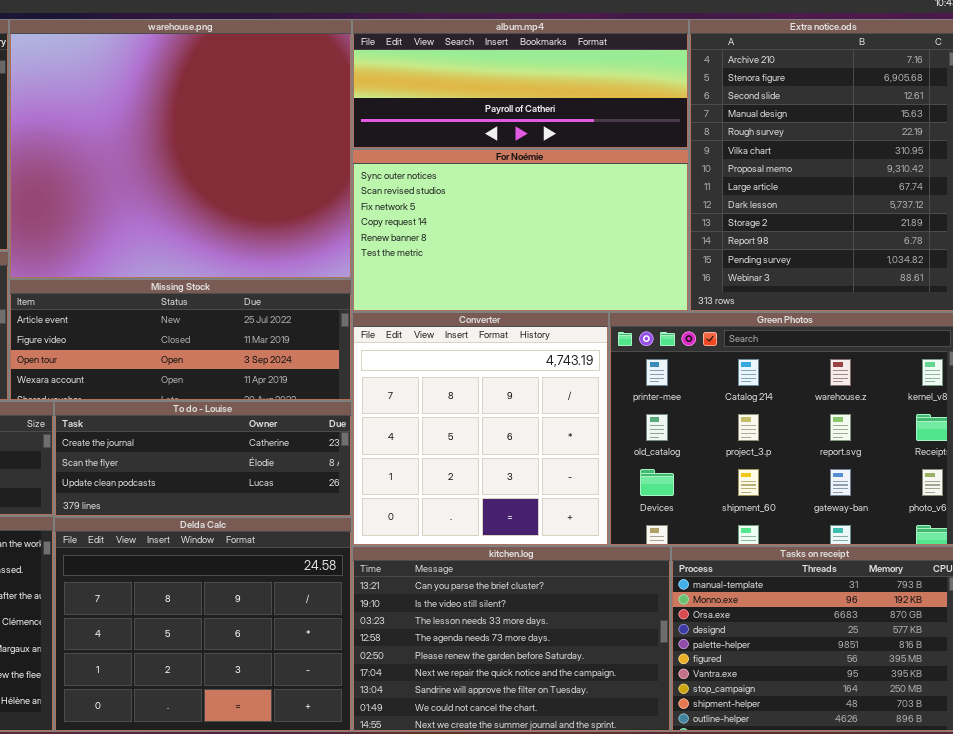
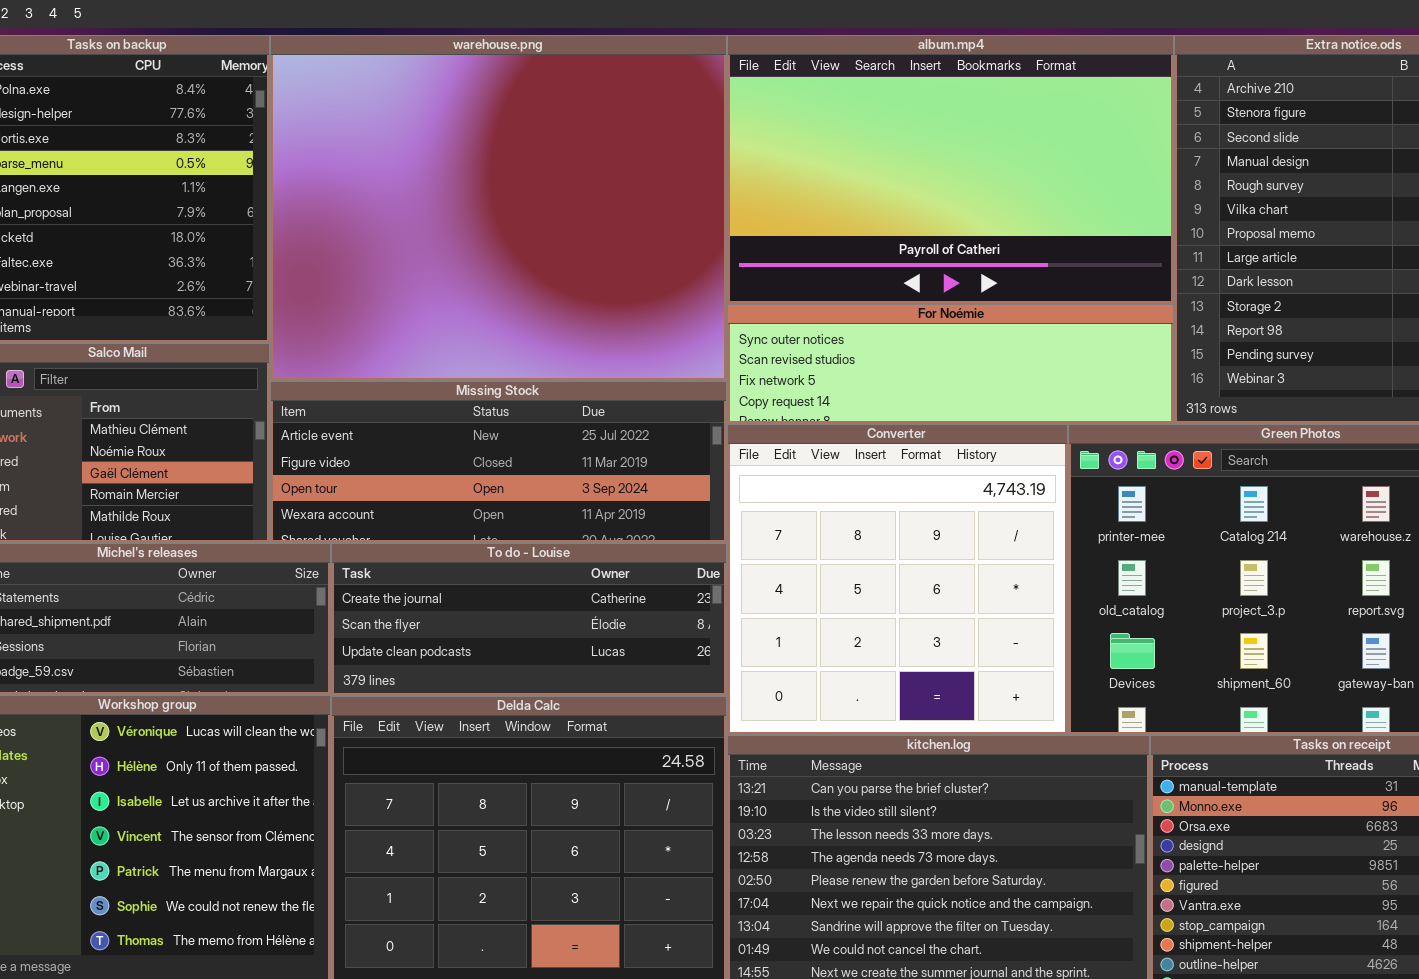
album.mp4: [352,19,689,149] -> [727,35,1174,304], resized
For Noémie: [352,149,689,312] -> [727,304,1174,424], resized

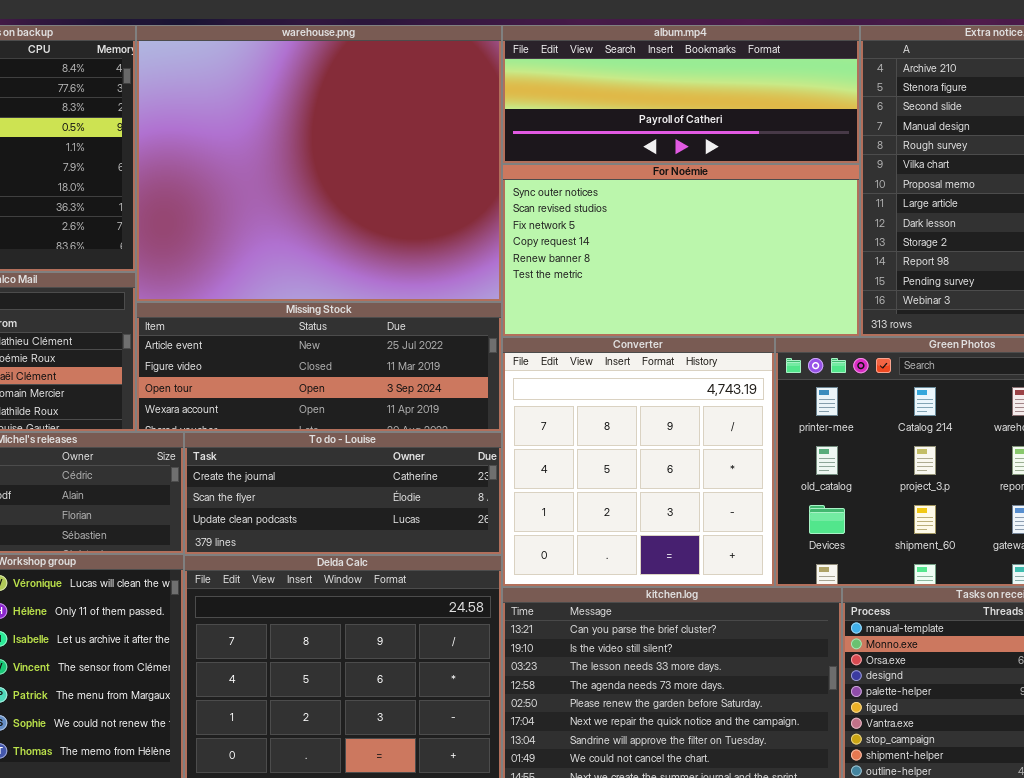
album.mp4: [727,35,1174,304] -> [502,25,860,164], resized
For Noémie: [727,304,1174,424] -> [502,164,860,337], resized

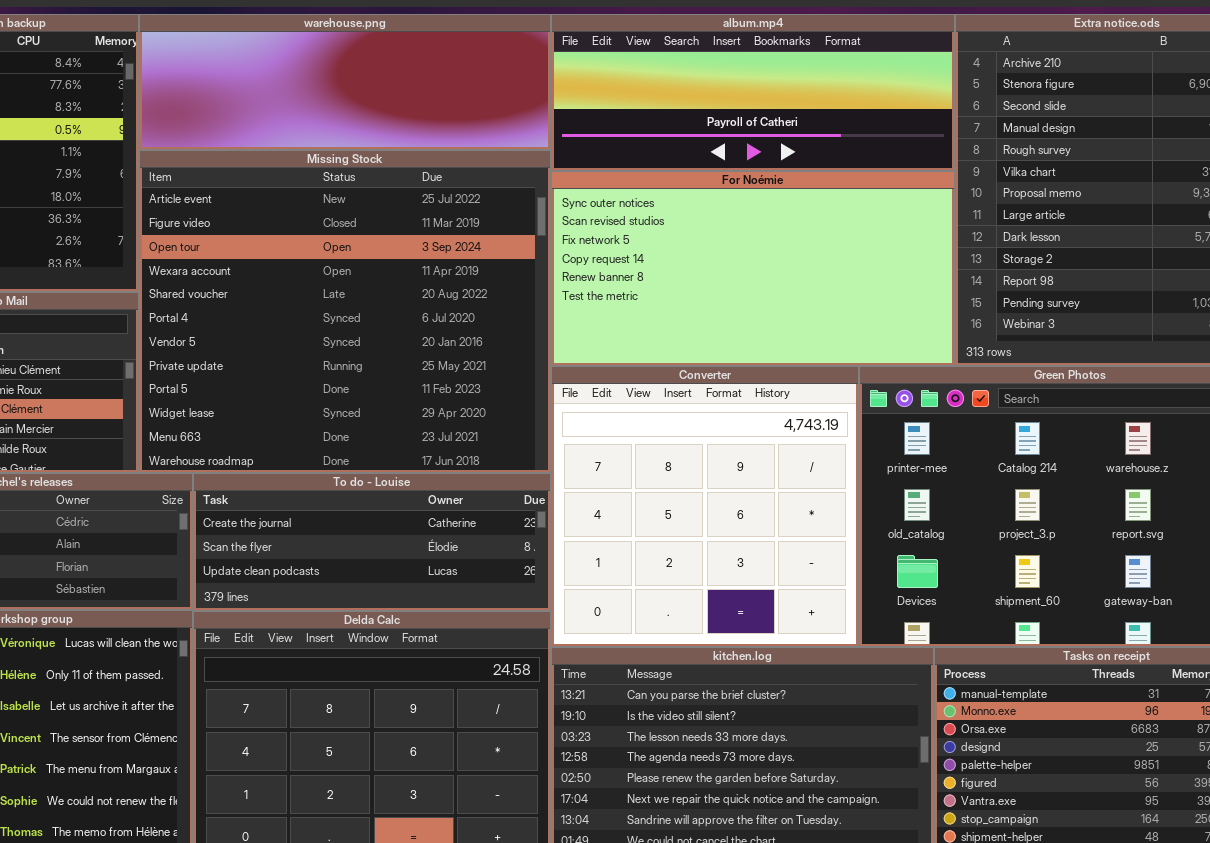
warehouse.png: [136,25,502,302] -> [139,14,551,150], resized
Missing Stock: [136,302,502,432] -> [139,150,551,473], resized

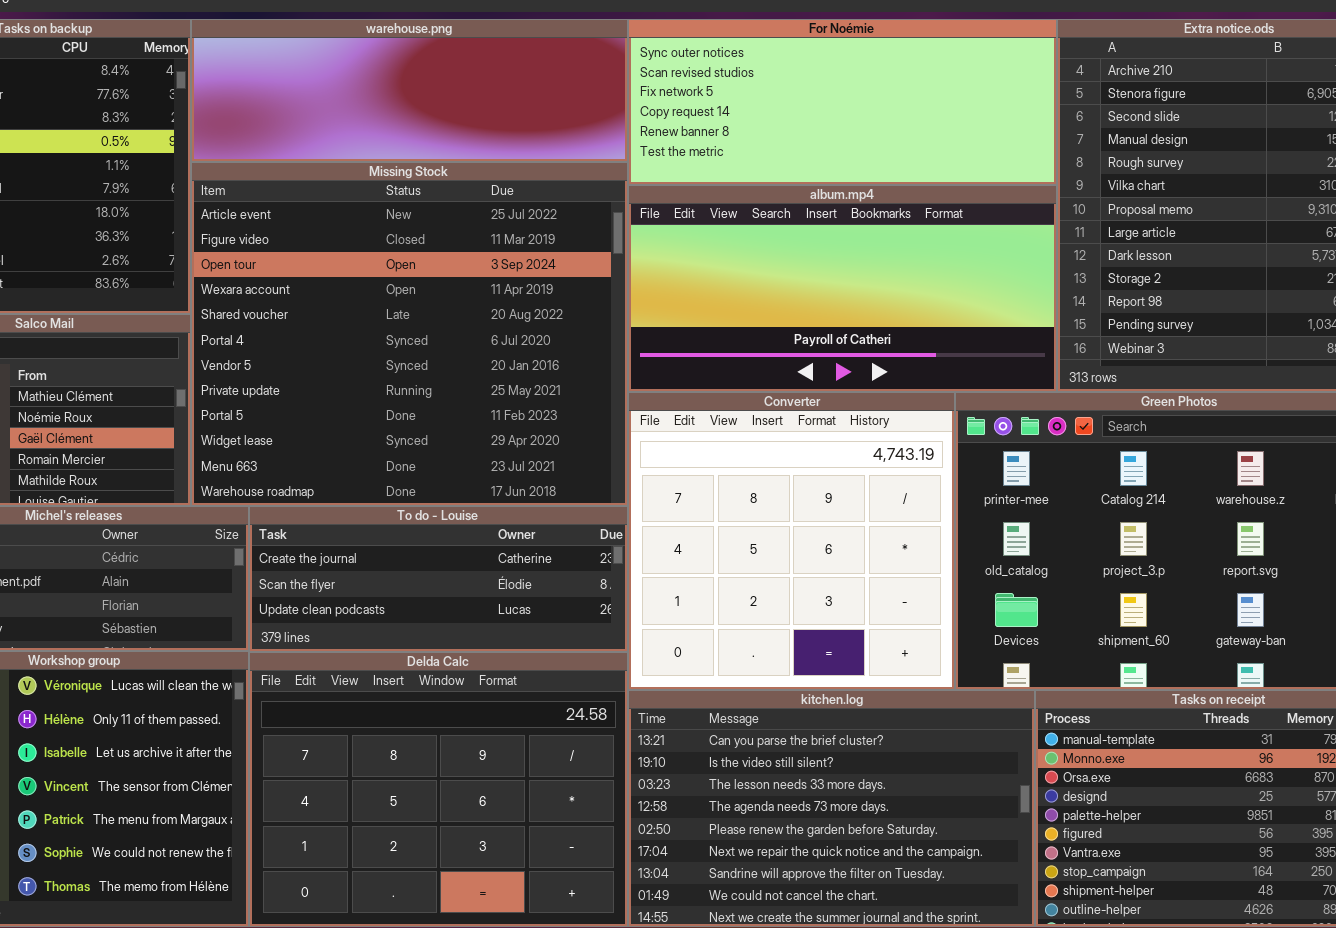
album.mp4: [551,14,955,171] -> [628,185,1057,392], moved, resized
For Noémie: [551,171,955,366] -> [628,19,1057,185], moved, resized

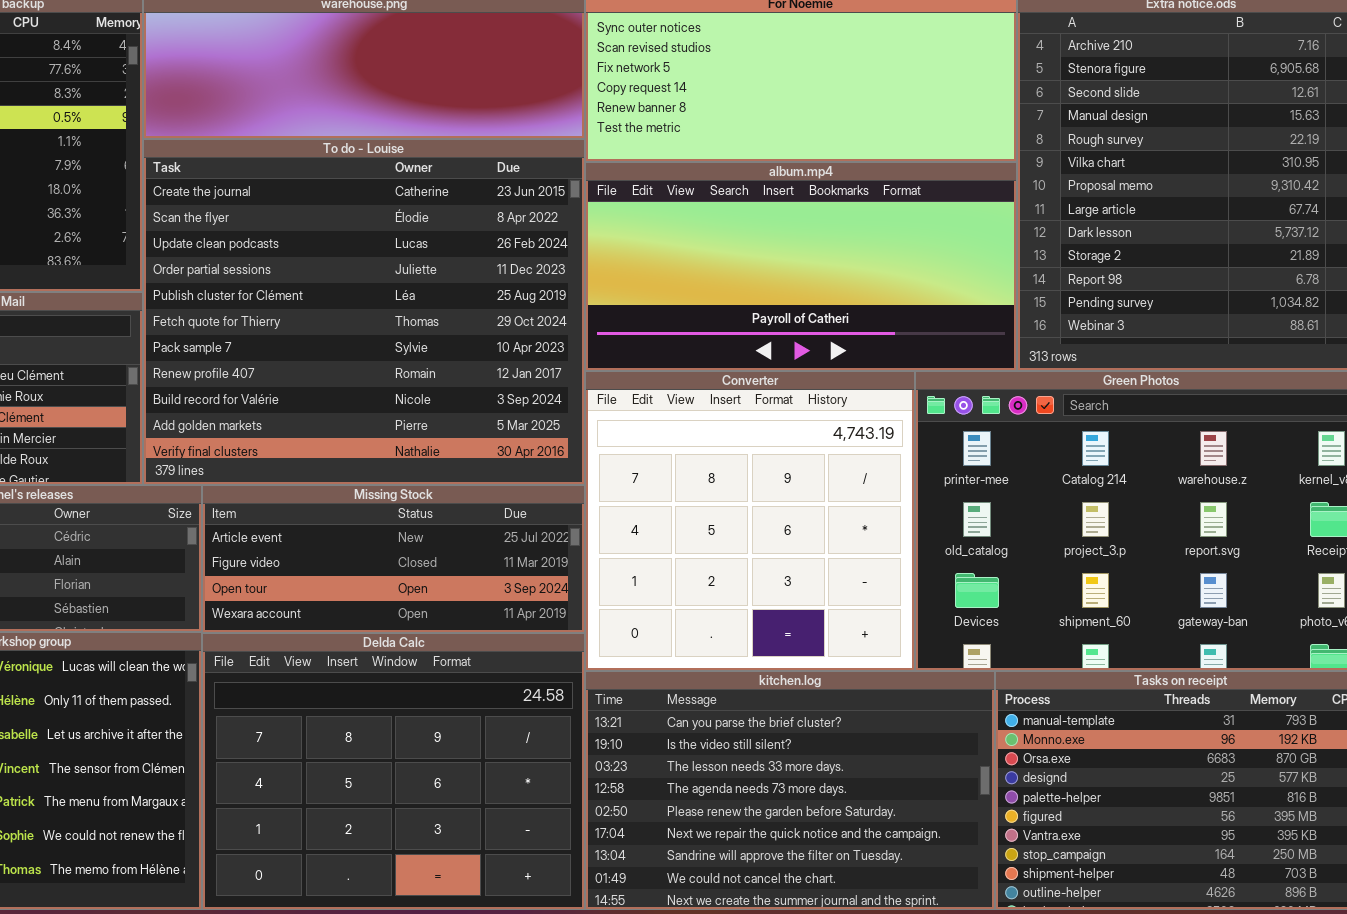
Missing Stock: [191,162,628,506] -> [202,485,585,633], moved, resized
To do - Louise: [249,506,628,652] -> [143,139,585,485], moved, resized

